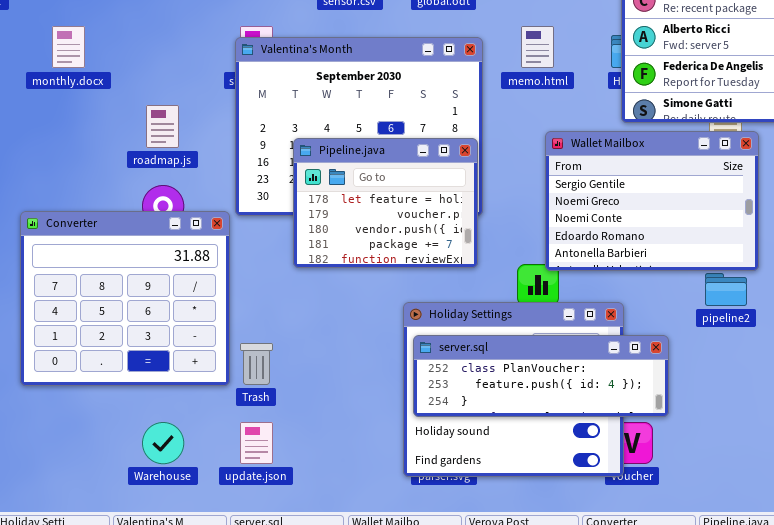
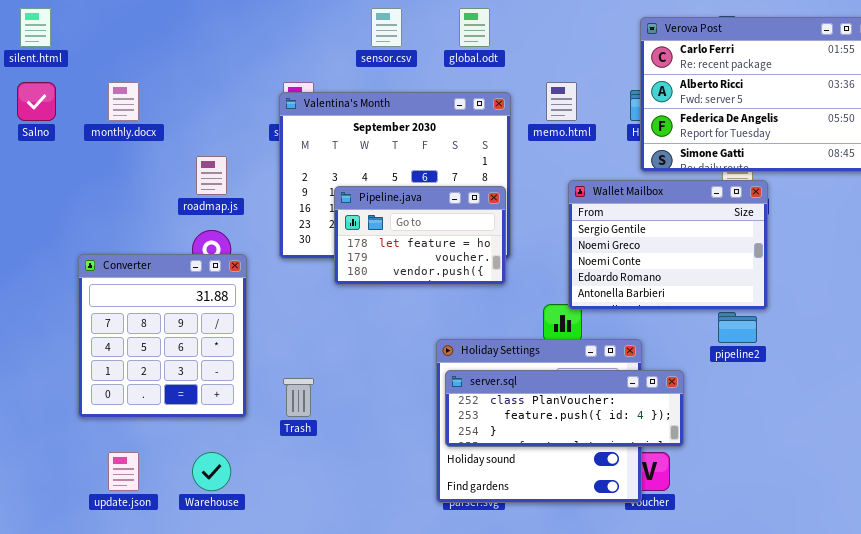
Pipeline.java: [293,138,478,268] -> [334,186,506,285], resized
Converter: [20,211,230,386] -> [78,254,247,418], resized
update.json: [240,422,273,464] -> [108,452,139,491], moved

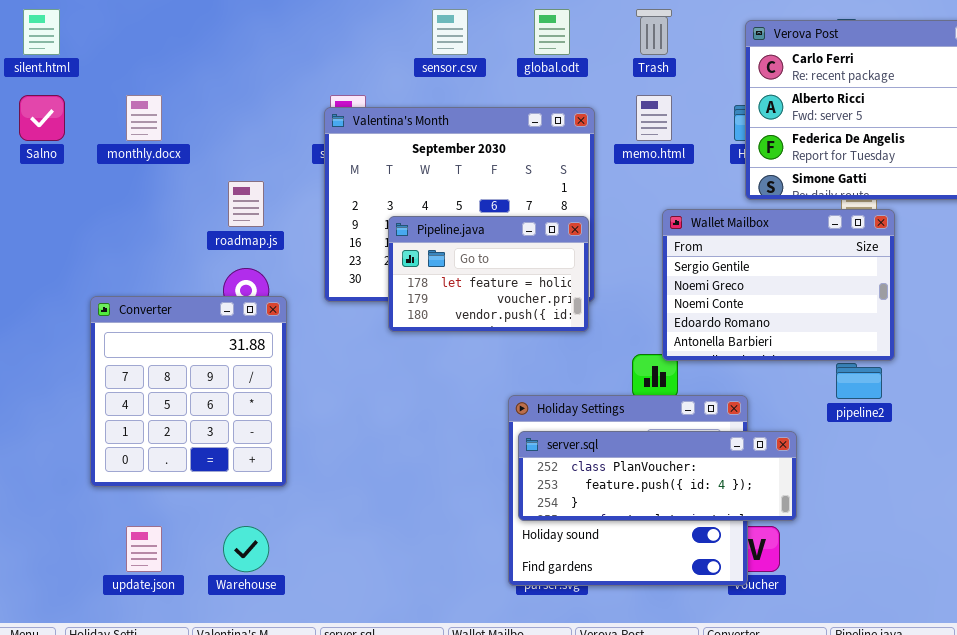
Trash: [283,378,314,417] -> [636,9,672,55], moved

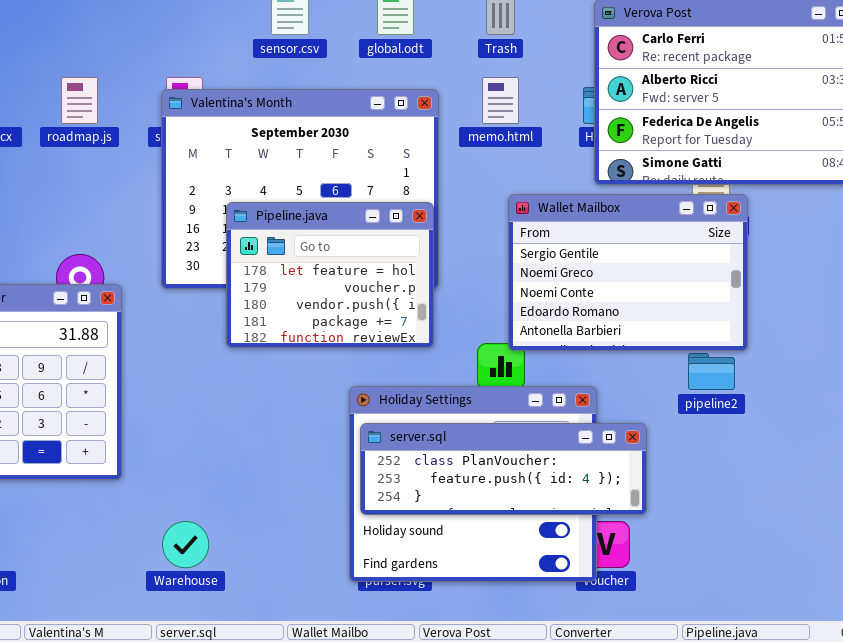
roadmap.js: [228,181,264,227] -> [61,77,98,124], moved
Pipeline.java: [388,216,589,332] -> [226,202,434,348], resized
Warehouse: [223,526,269,572] -> [162,521,209,568], moved

